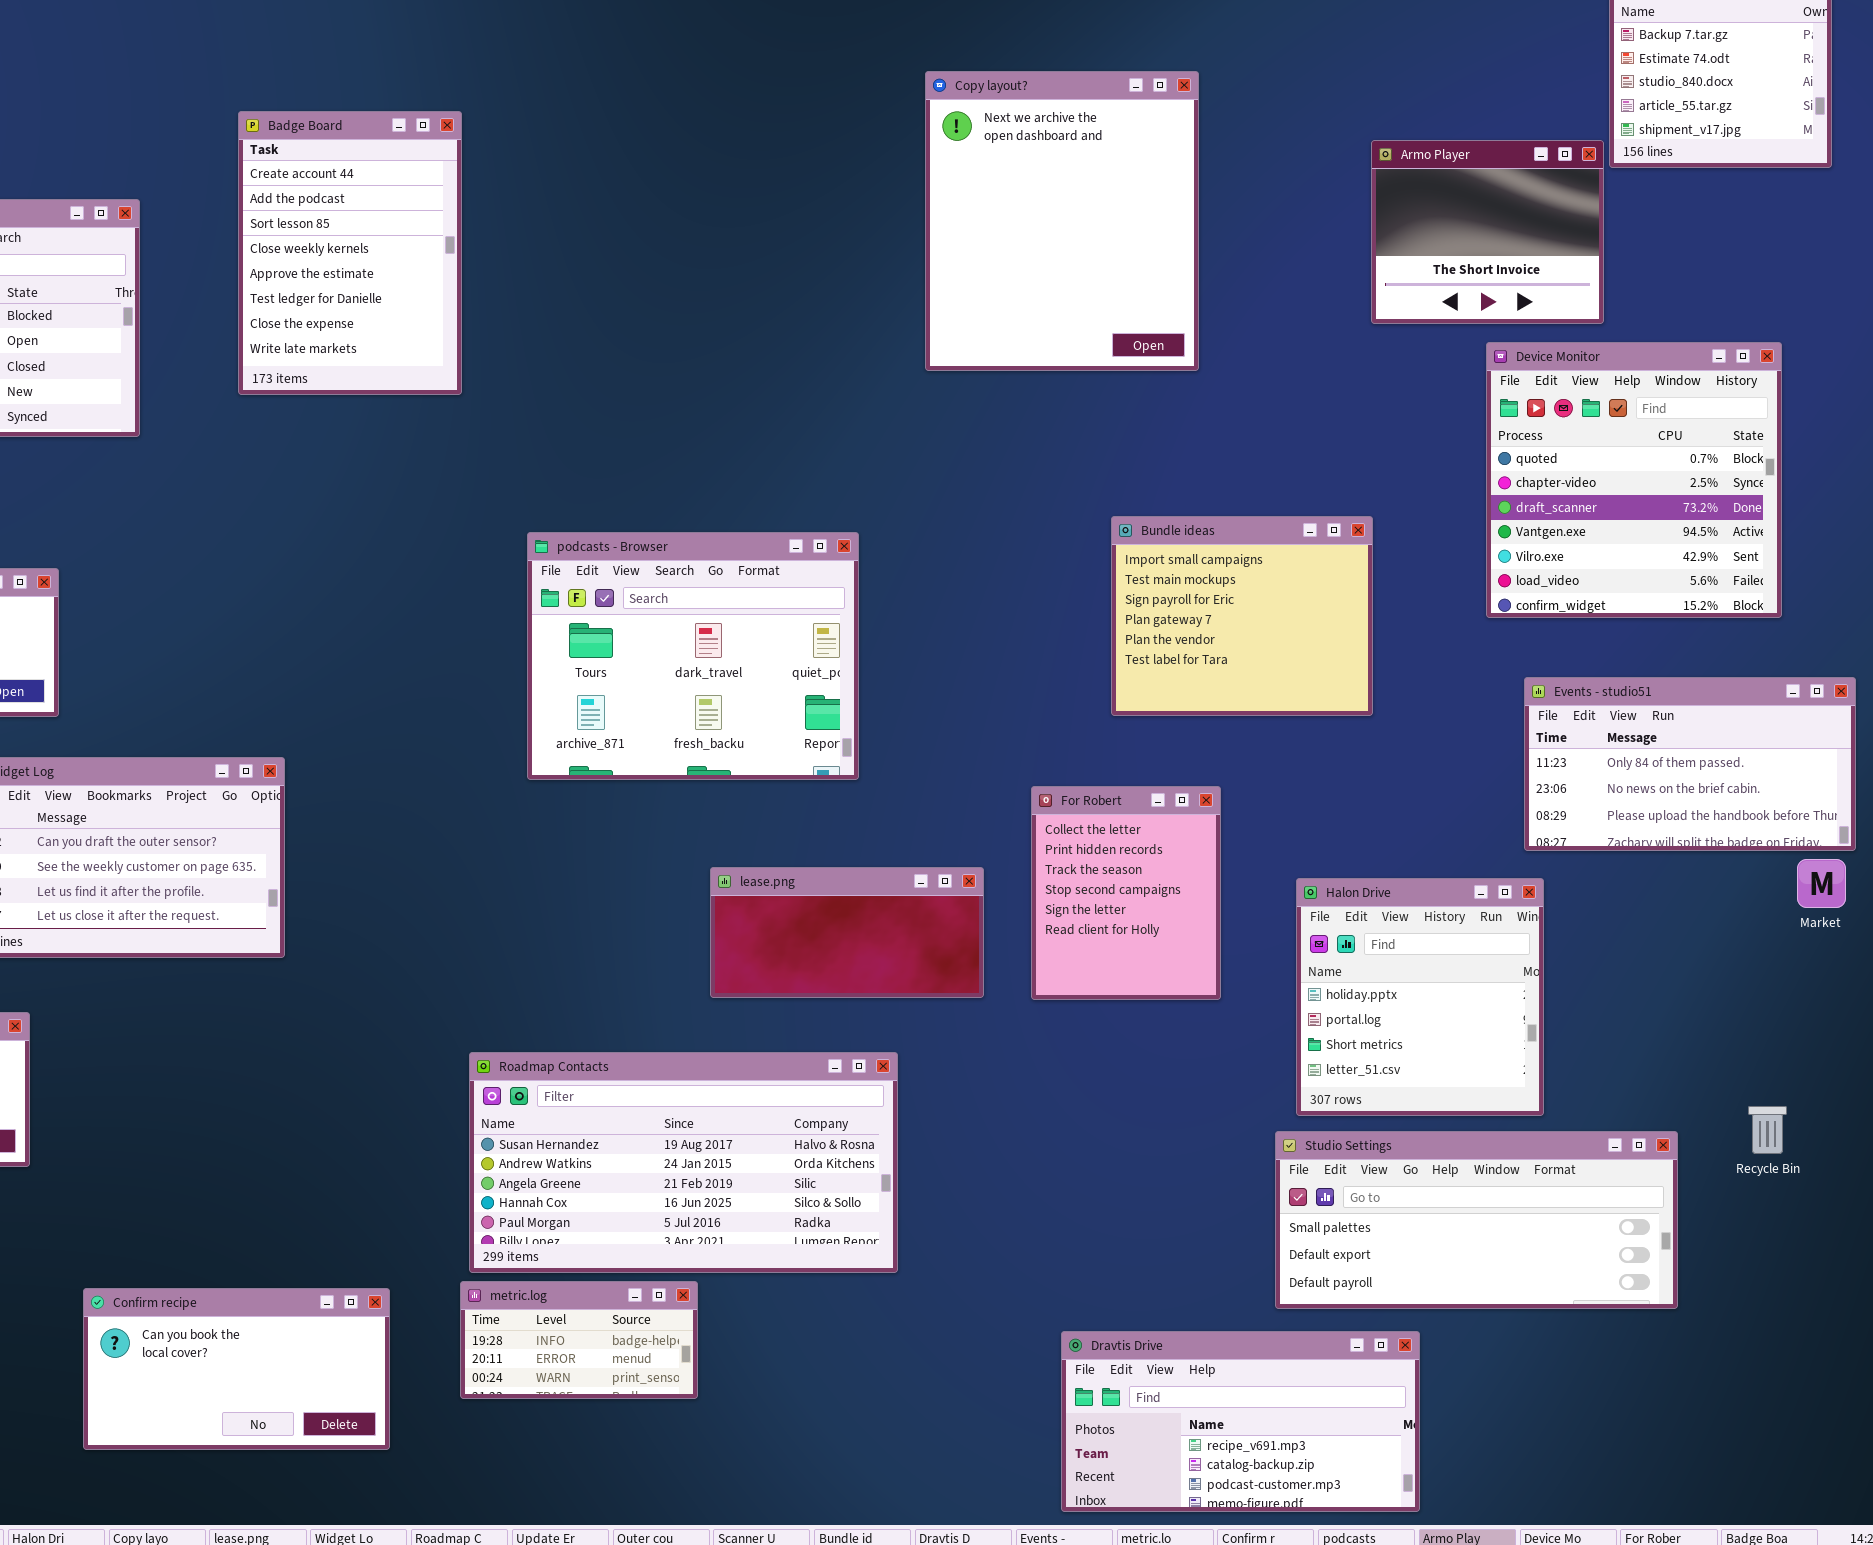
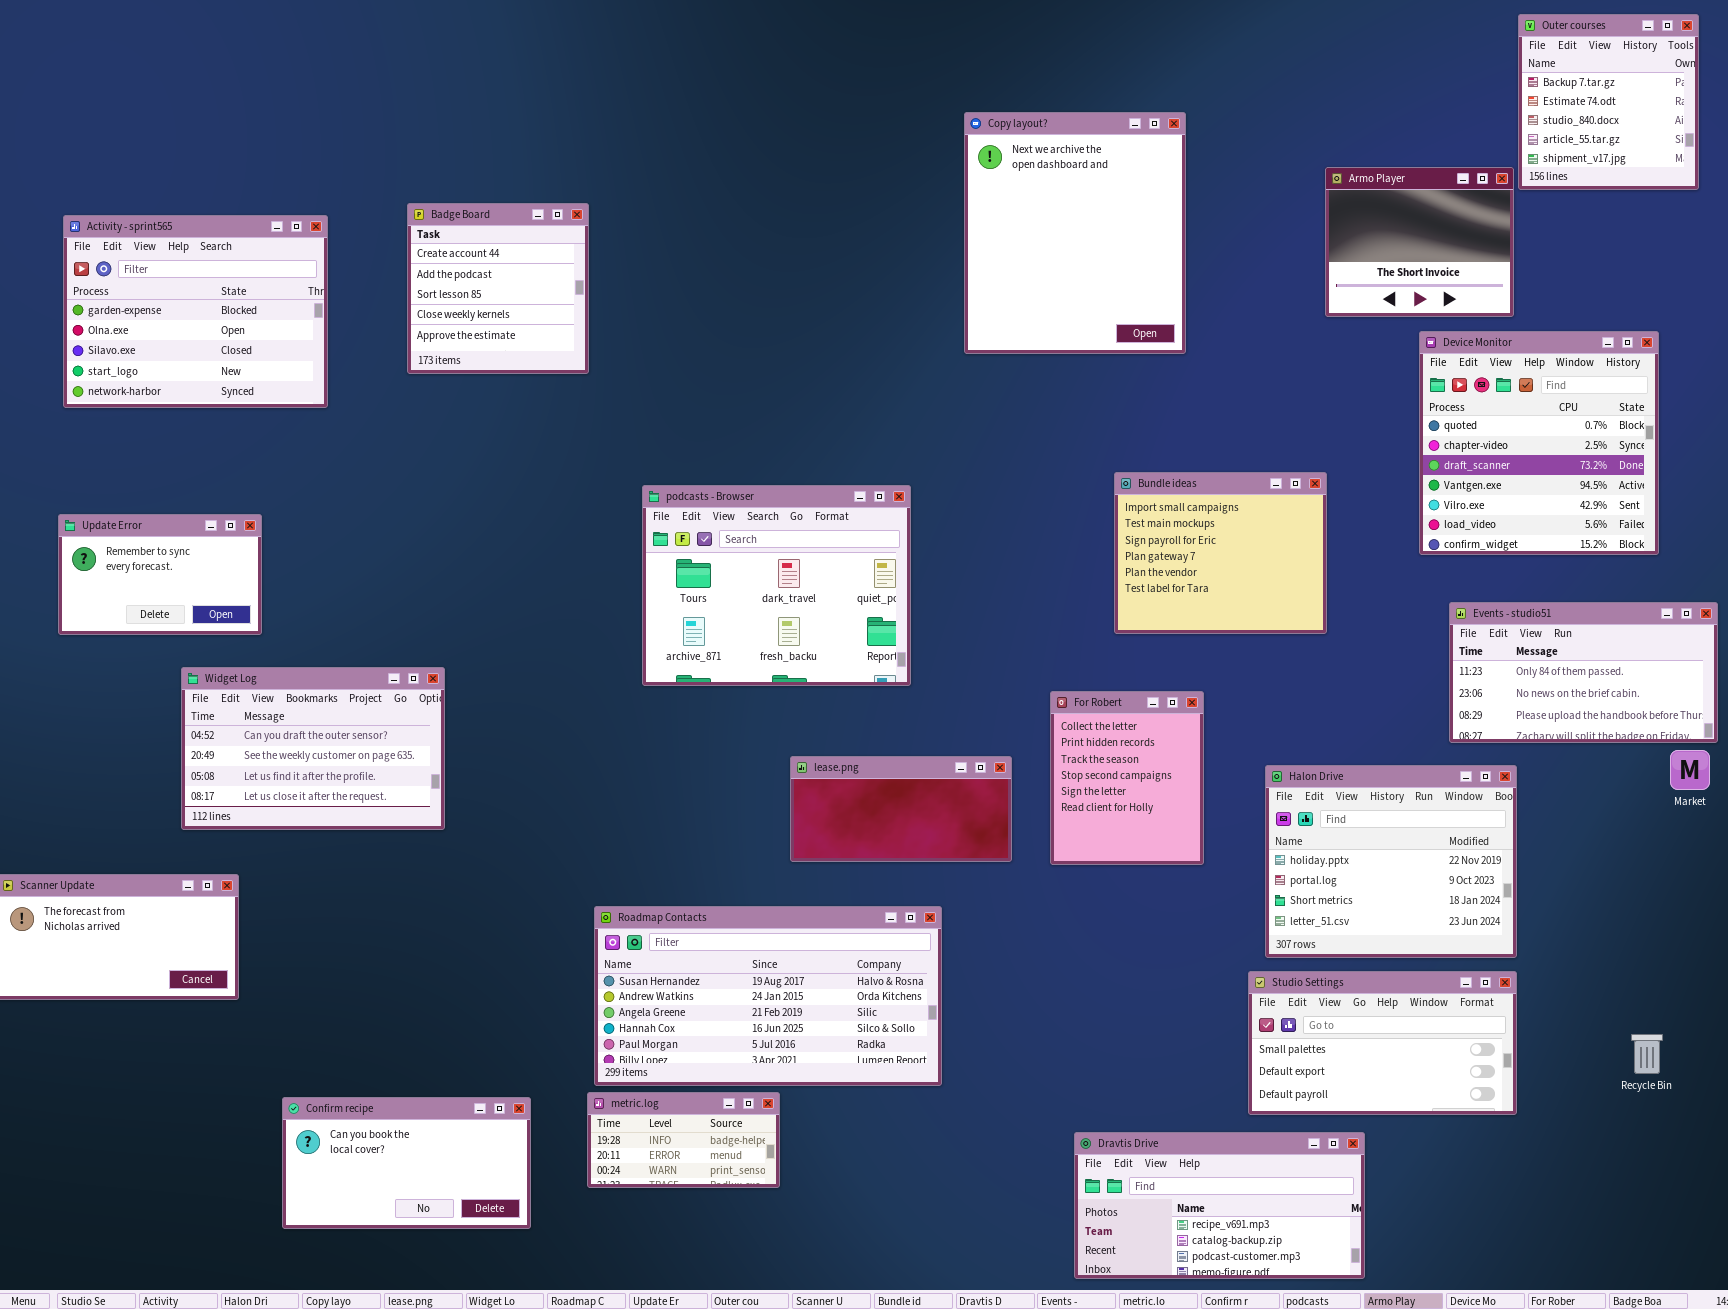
Badge Board: [238,111,462,395] -> [407,203,589,374], resized
Halon Drive: [1296,878,1544,1116] -> [1265,765,1517,958], resized
Recycle Bin: [1748,1106,1787,1154] -> [1631,1034,1663,1074], moved
Studio Settings: [1275,1131,1678,1309] -> [1248,971,1517,1115], resized

